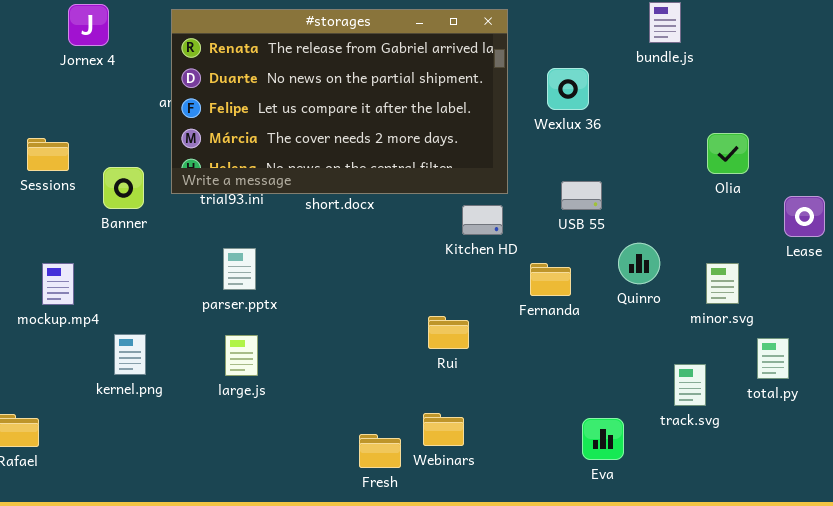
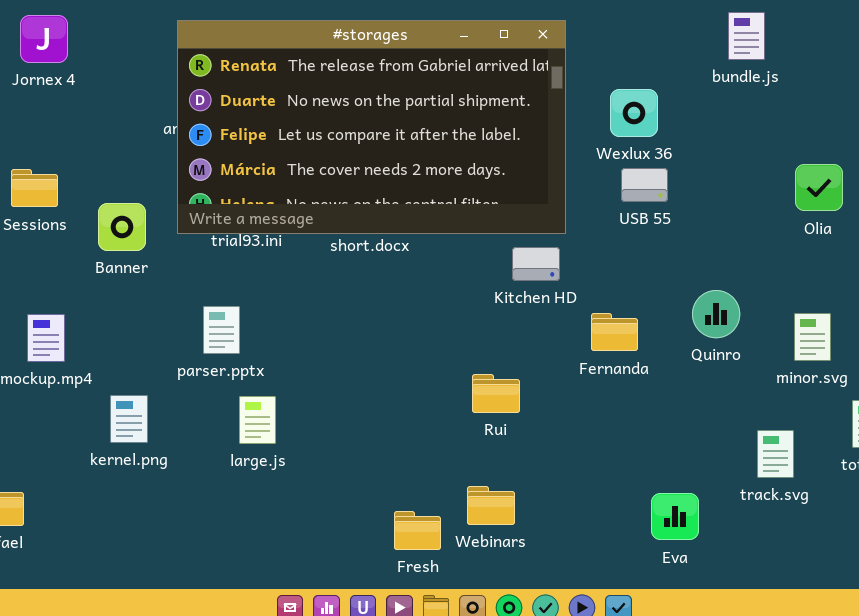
Jornex 4: [68,4,109,46] -> [20,15,68,63], moved
USB 55: [561,181,602,210] -> [621,168,668,202], moved
parser.pptx: [223,248,256,290] -> [203,306,240,354], moved

